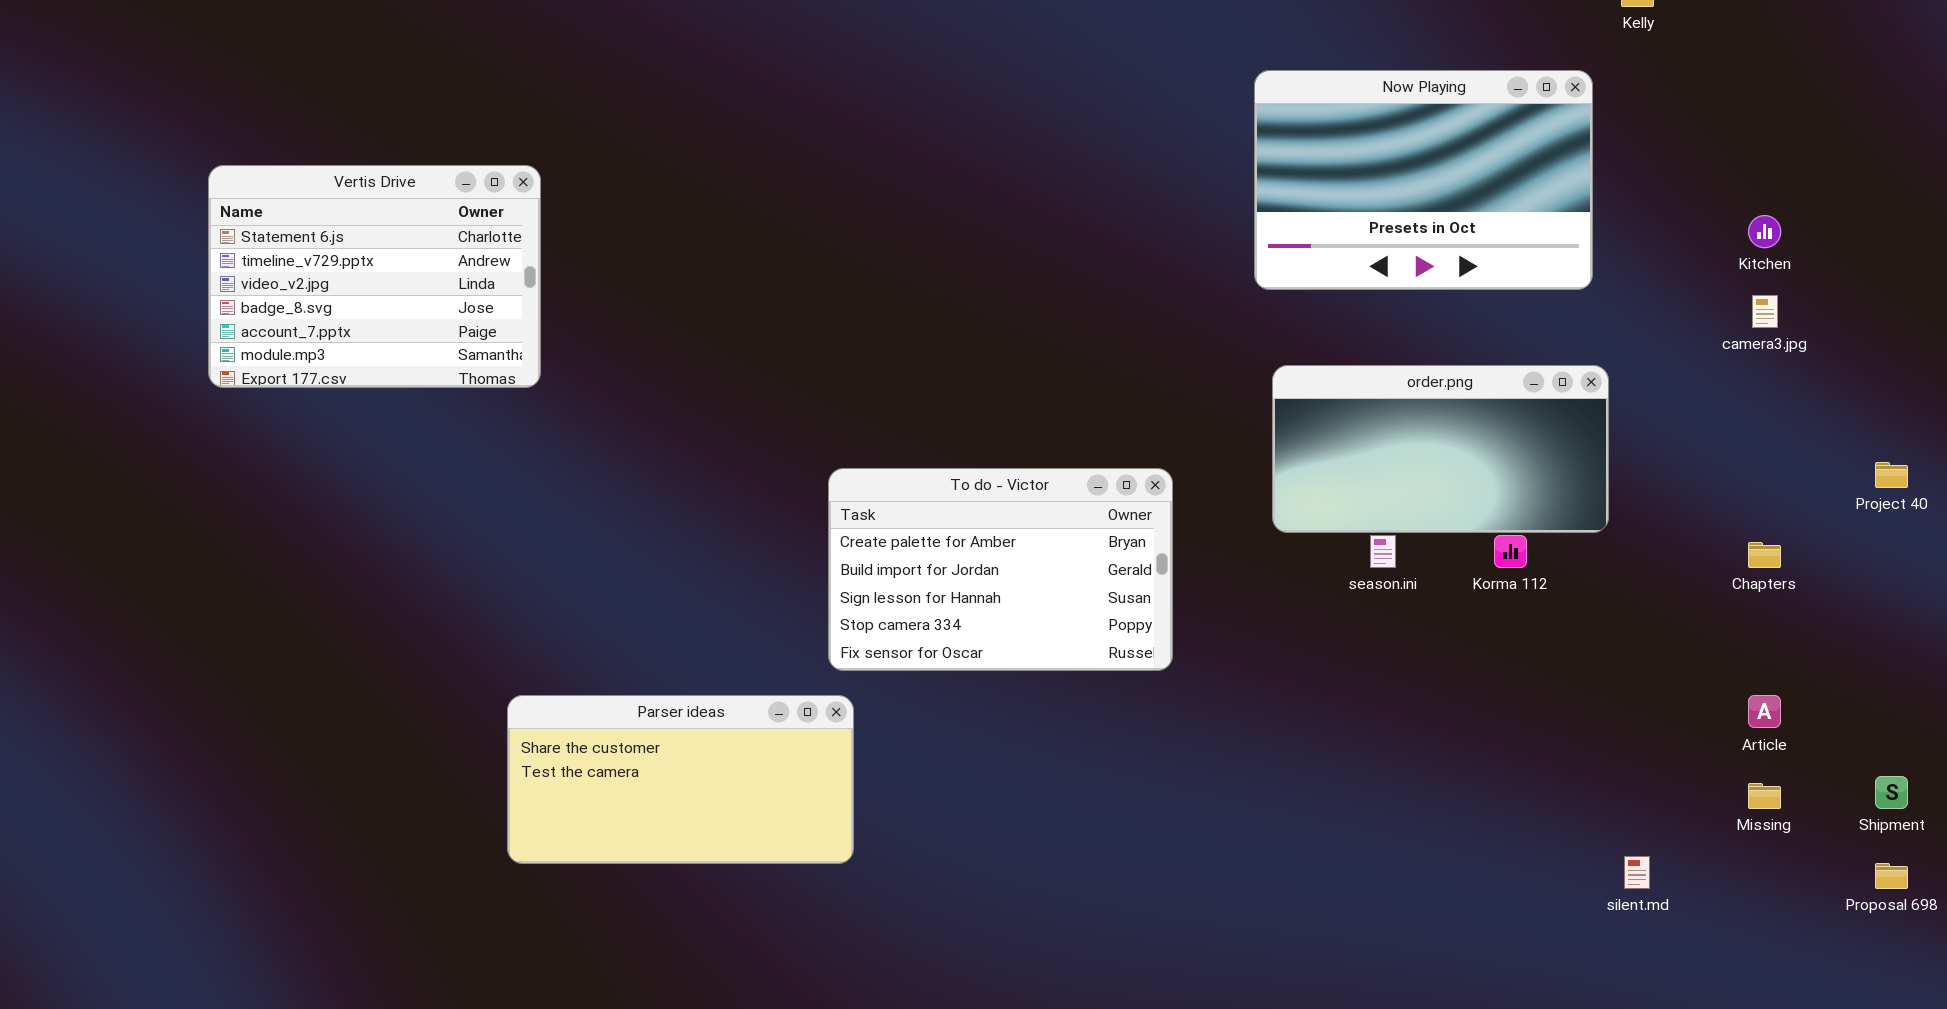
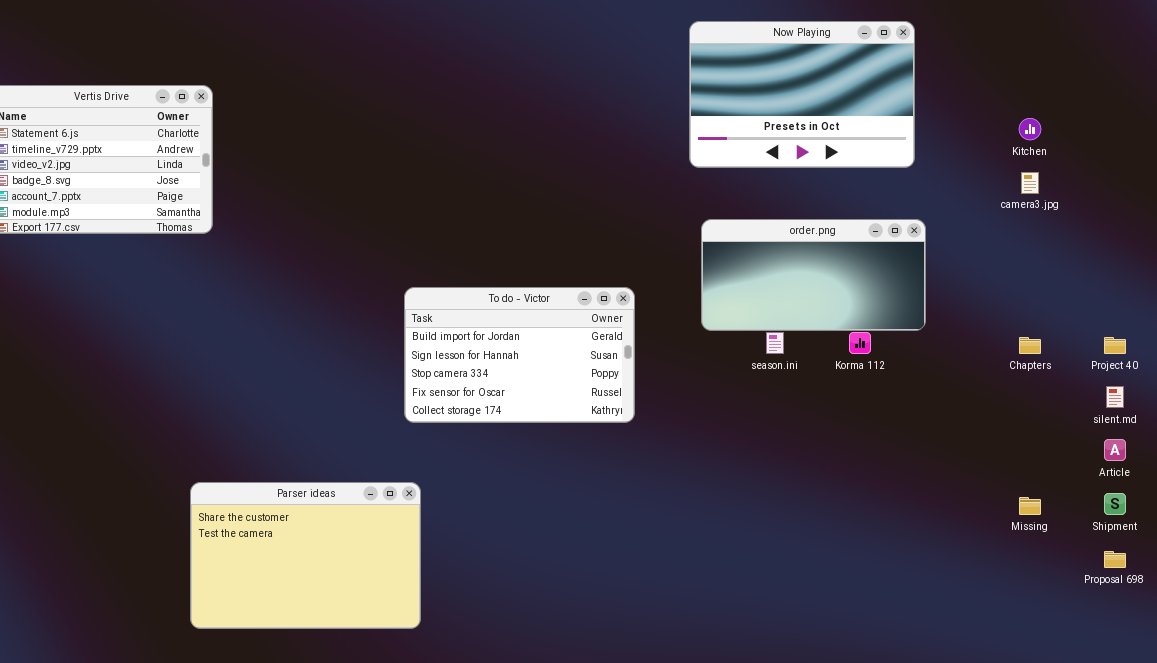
Project 40: [1875,462,1908,488] -> [1104,337,1126,354], moved
To do - Victor: [828,468,1173,671] -> [404,287,635,423], scrolled down 1 row
Parser ideas: [507,695,854,864] -> [190,482,421,629], moved, resized
Article: [1748,695,1781,728] -> [1104,439,1126,461], moved
silent.md: [1624,856,1650,889] -> [1106,386,1124,408], moved

